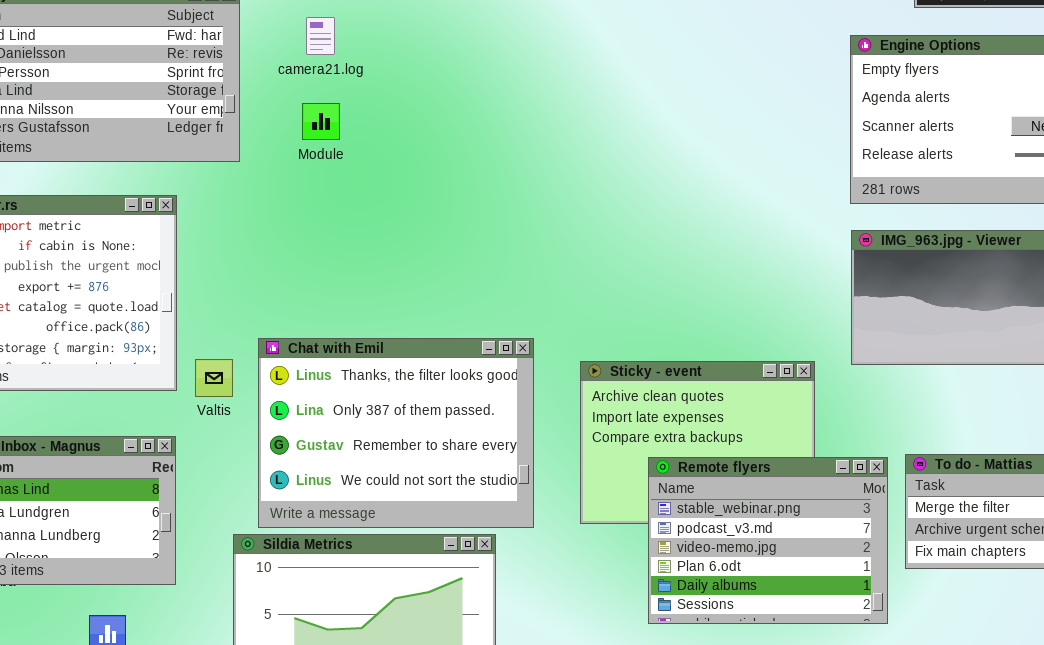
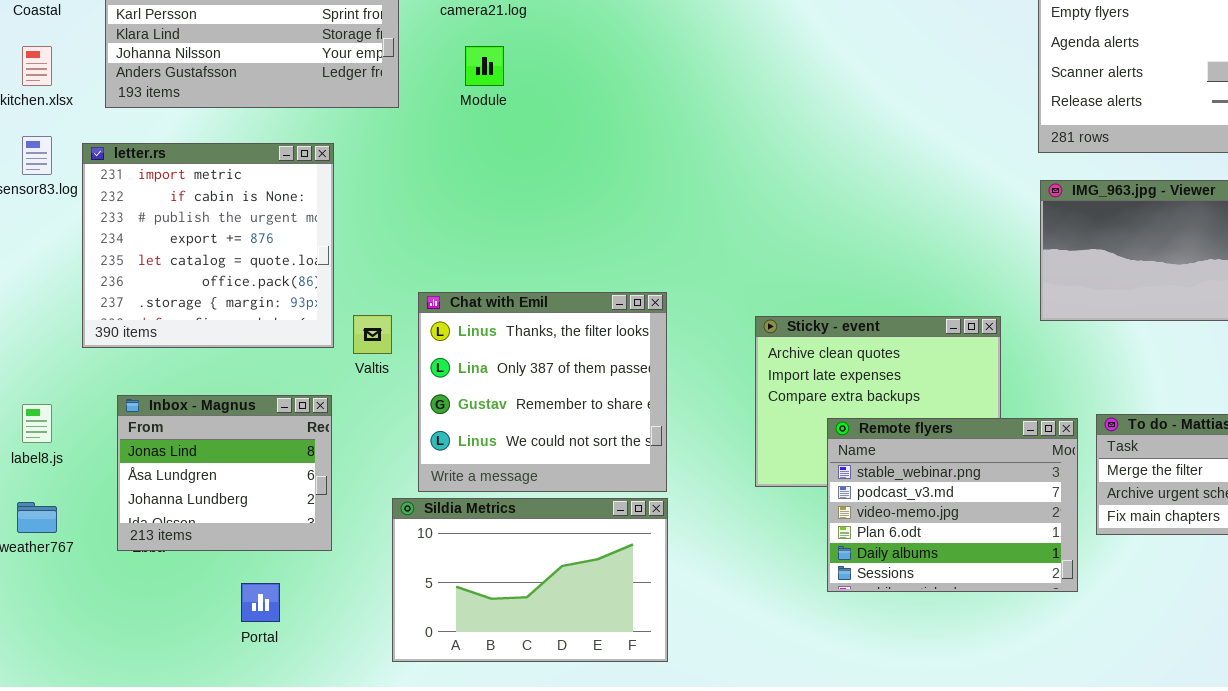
Chat with Emil: [258,338,534,528] -> [418,292,667,492], resized

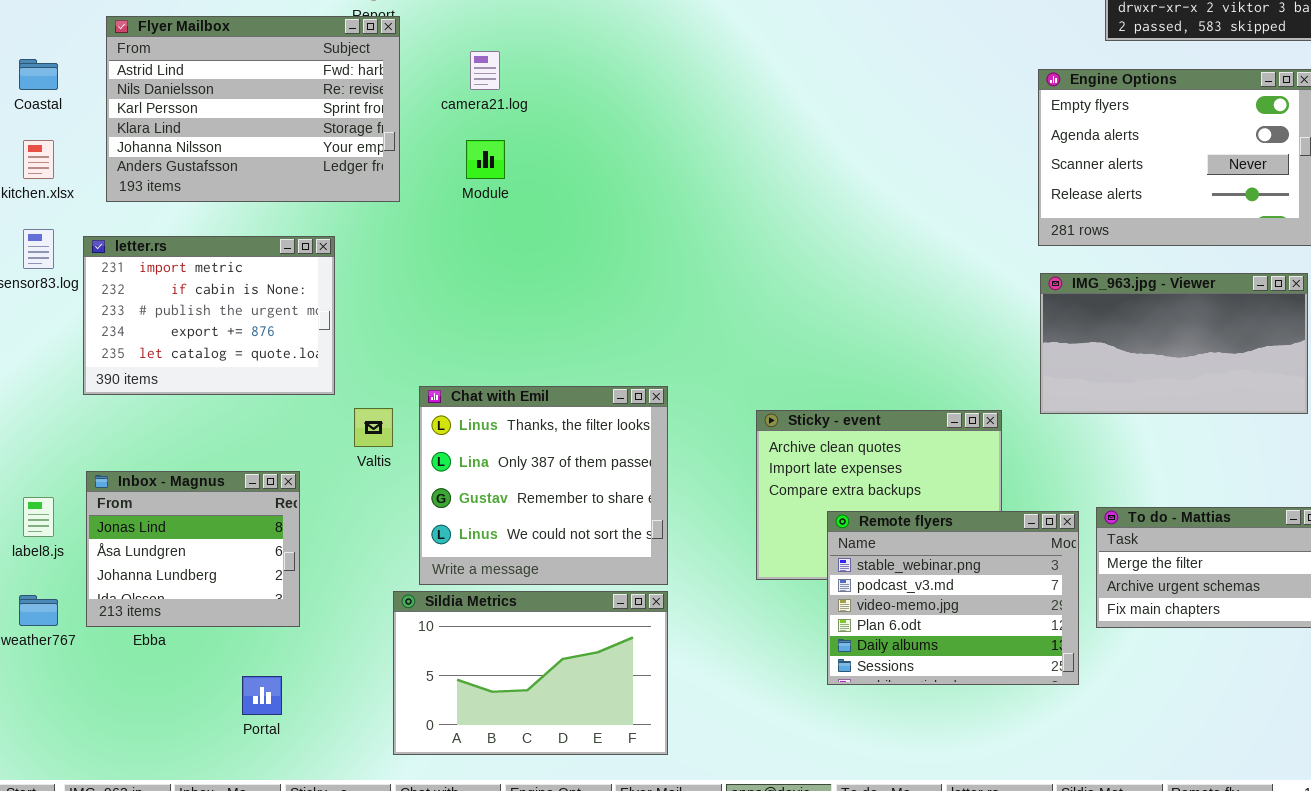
letter.rs: [82,143,334,348] -> [83,236,335,395], resized
Inbox - Magnus: [117,395,332,551] -> [86,471,300,627], moved

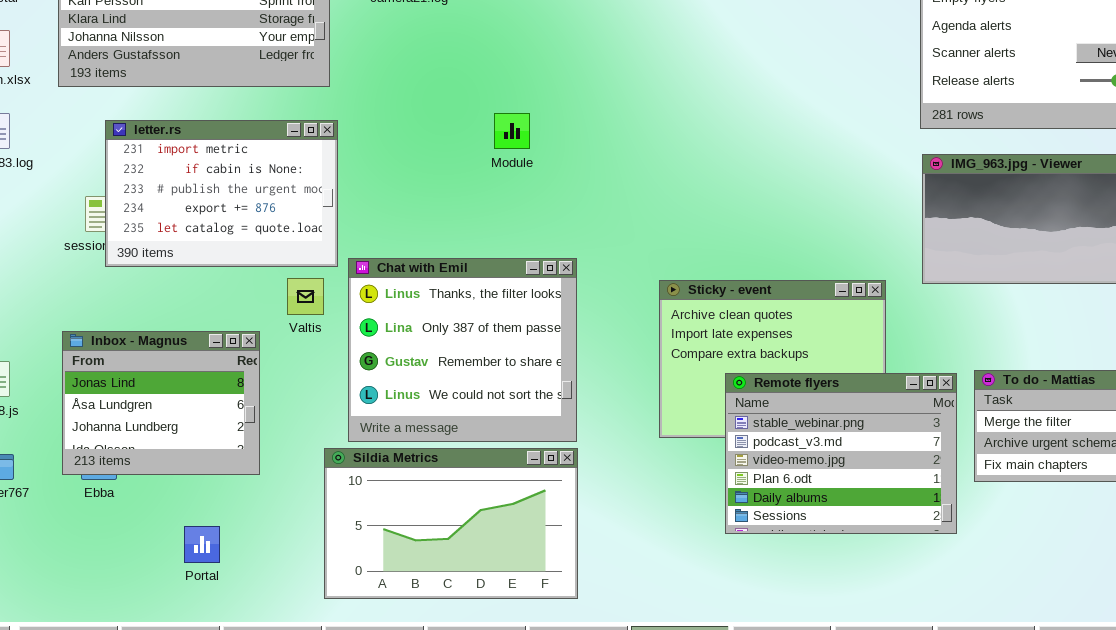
Module: [466,140,505,179] -> [494,113,530,149], moved
letter.rs: [83,236,335,395] -> [105,120,338,267], moved
Inbox - Magnus: [86,471,300,627] -> [62,331,260,475], moved

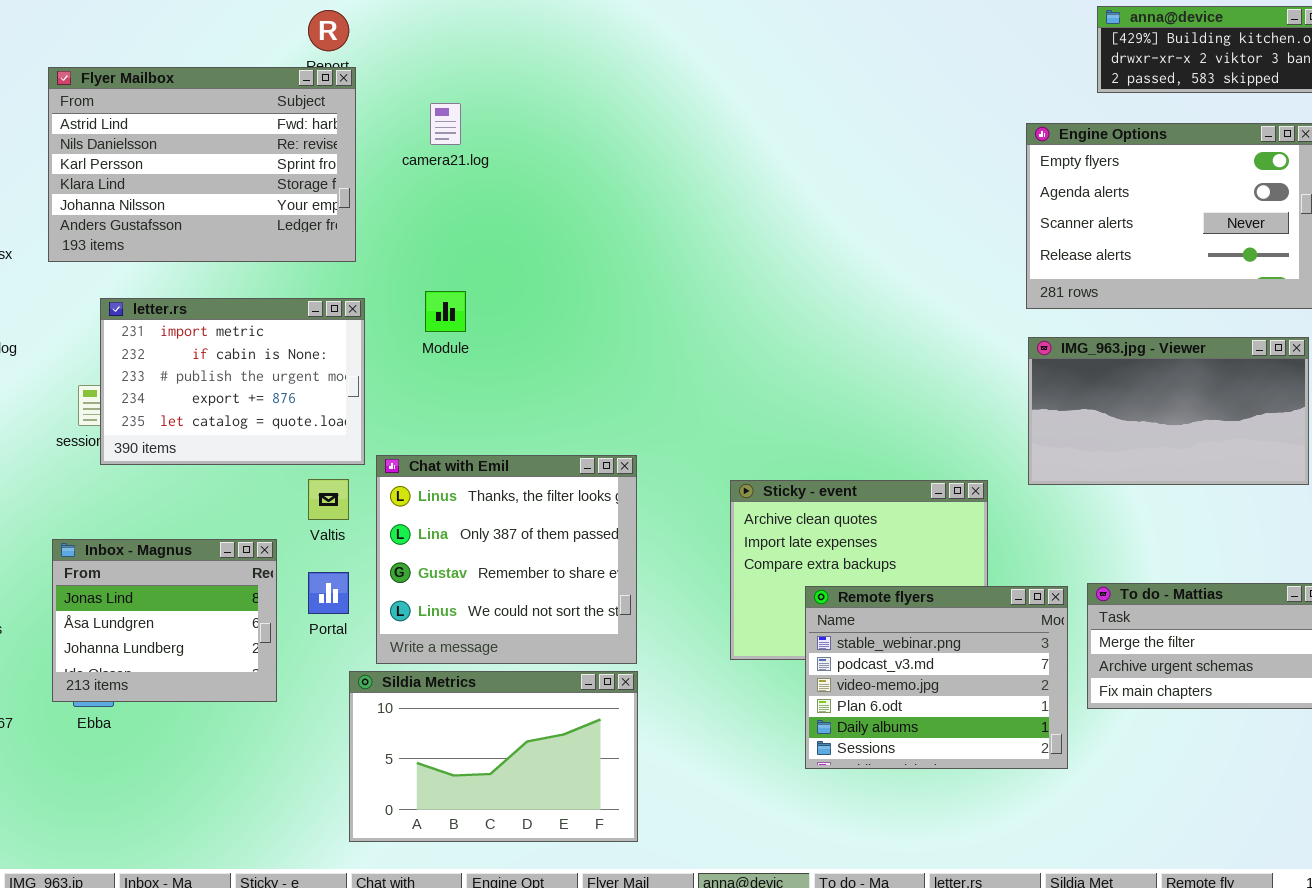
Module: [494,113,530,149] -> [425,291,466,332], moved
Portal: [184,526,220,563] -> [308,572,349,614], moved

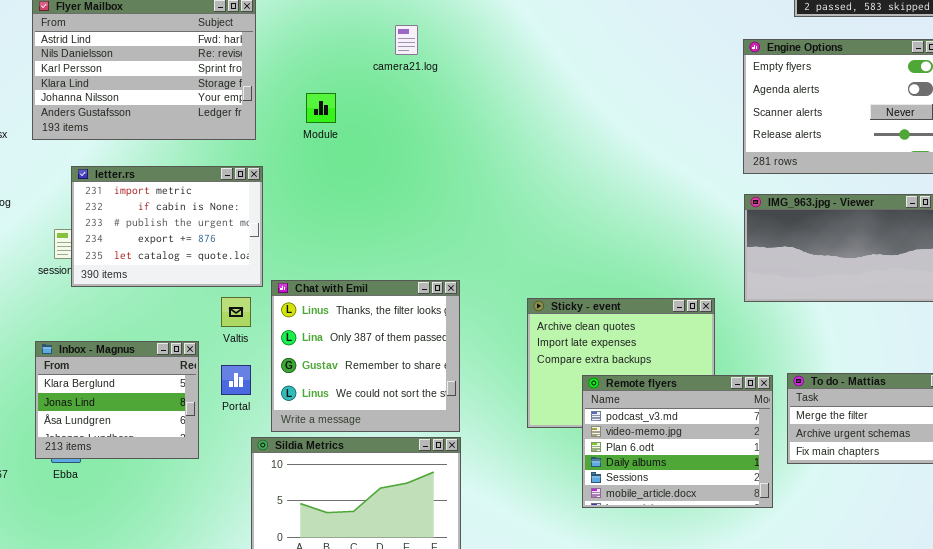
camera21.log: [430,103,461,145] -> [395,25,418,55], moved
Module: [425,291,466,332] -> [306,93,336,123], moved
Inbox - Magnus: [52,539,277,702] -> [35,341,199,459], scrolled up 1 row
Remote flyers: [805,586,1068,769] -> [582,375,773,508], scrolled down 1 row

